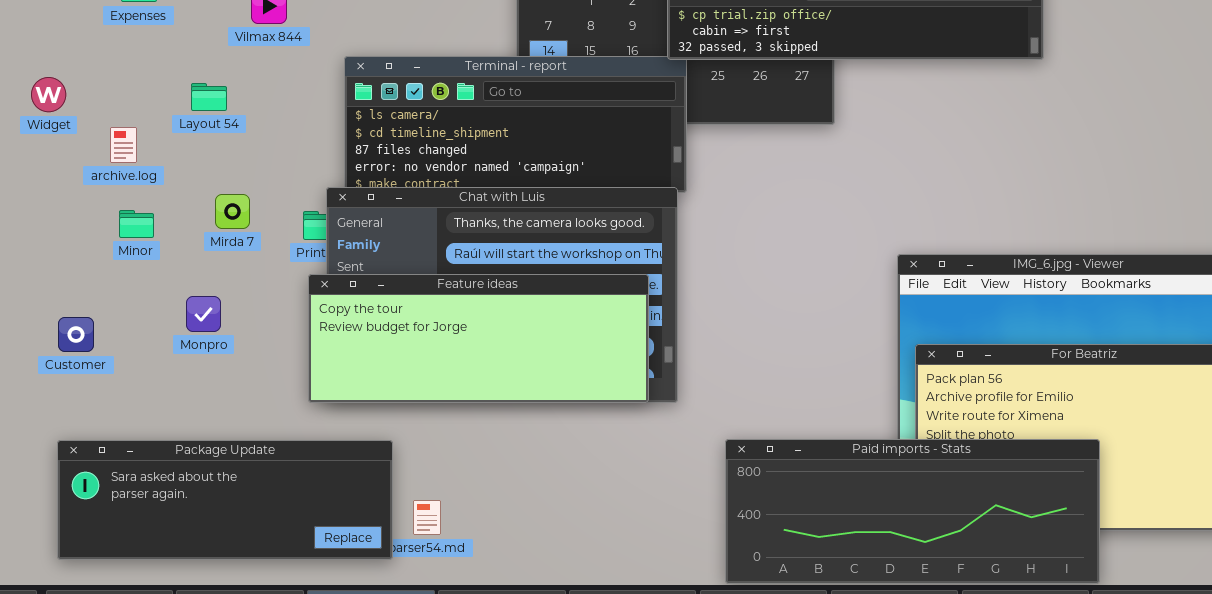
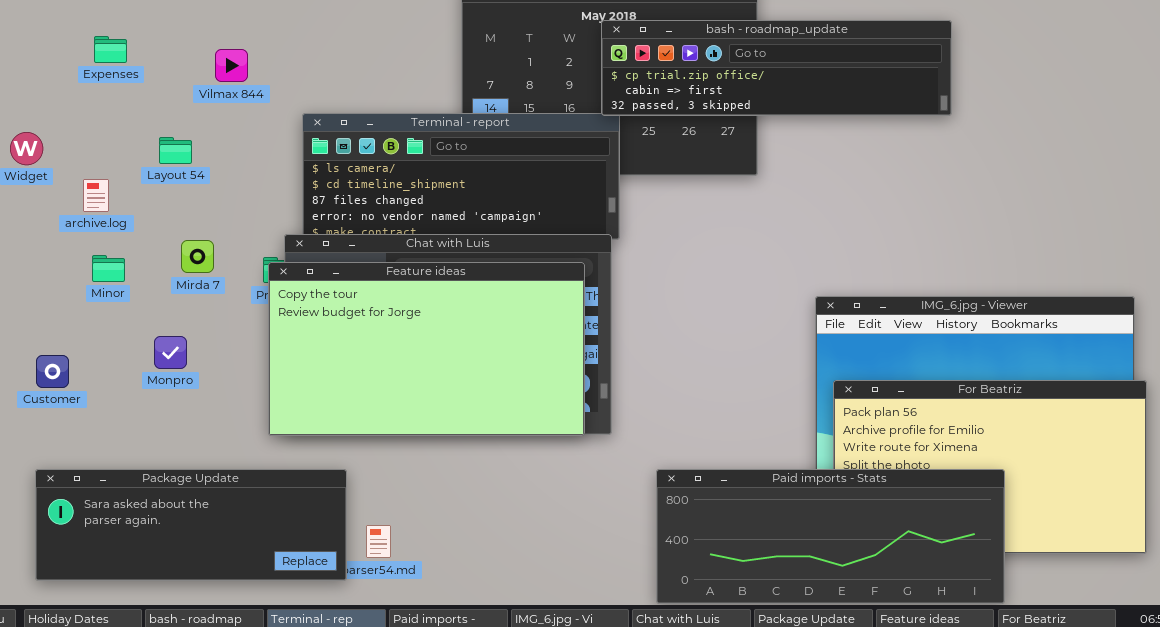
Feature ideas: [308,274,649,403] -> [268,262,585,436], resized

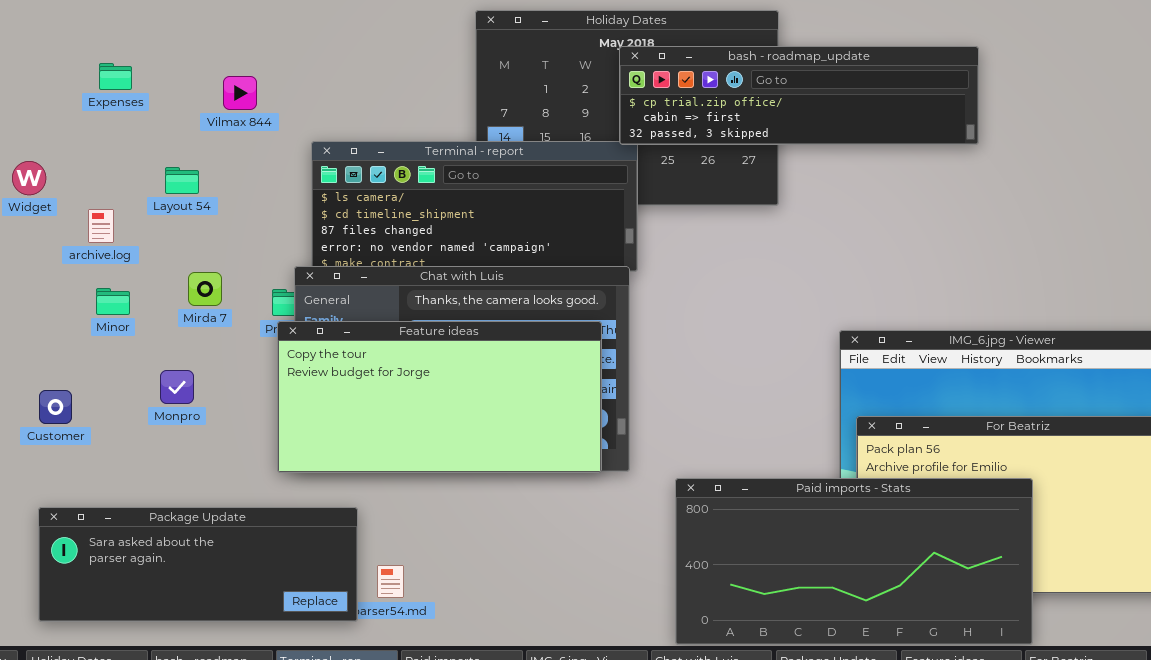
Feature ideas: [268,262,585,436] -> [277,321,602,473], resized
Paid imports - Stats: [656,469,1005,604] -> [675,478,1033,645], resized

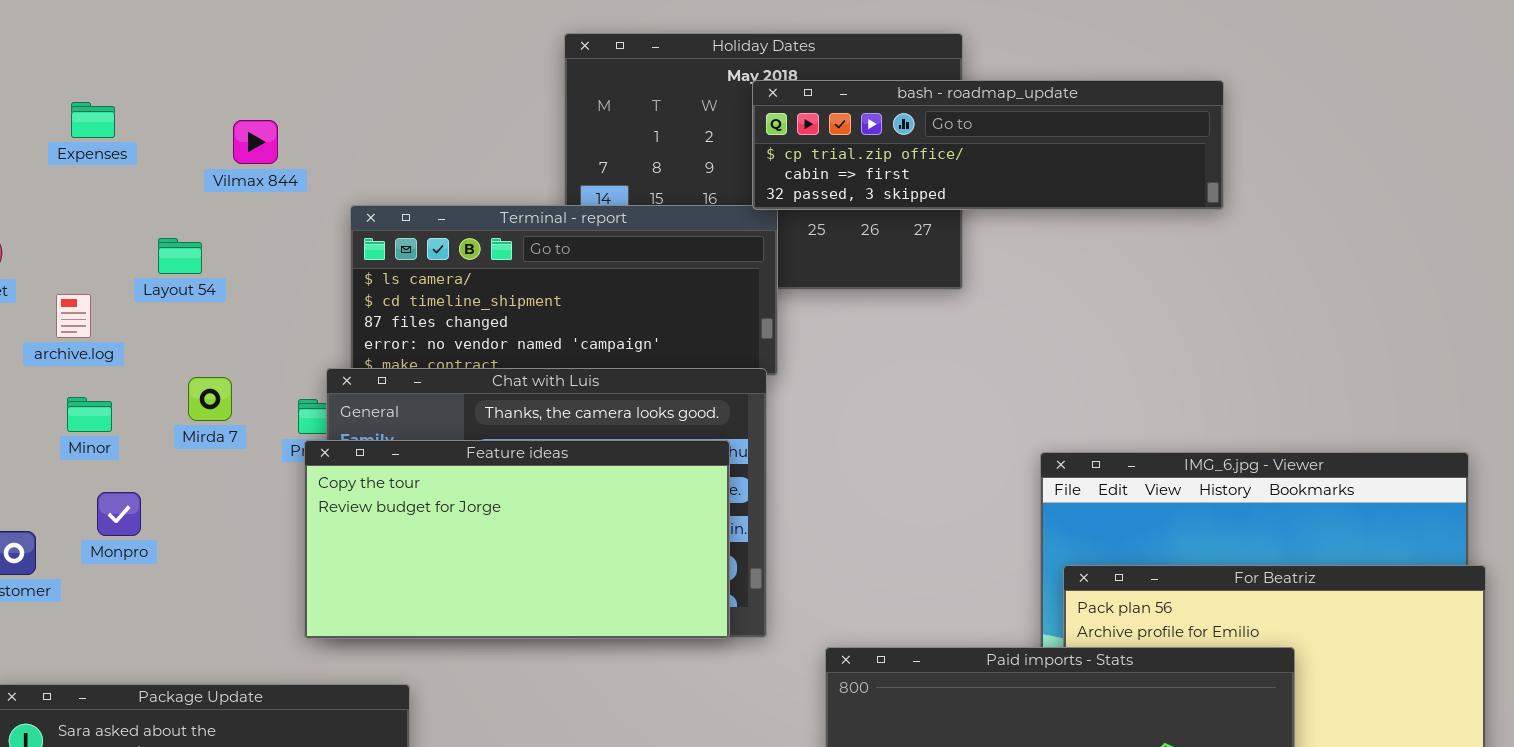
Monpro: [160,370,194,404] -> [97,492,141,536], moved

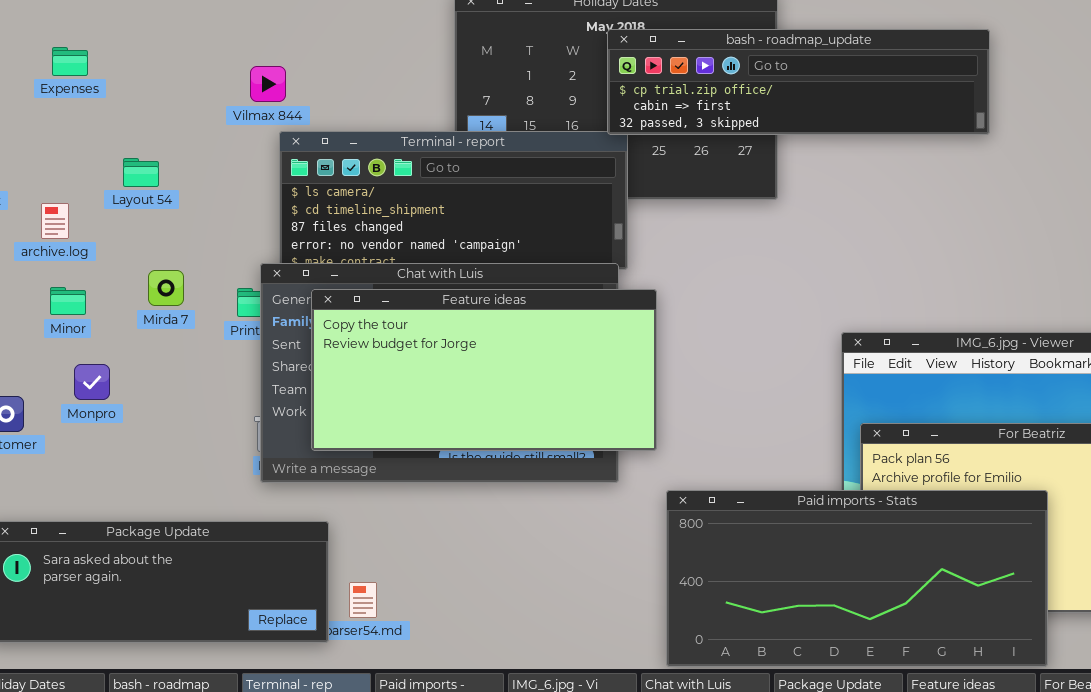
Vilmax 844: [233,120,278,164] -> [250,66,286,102], moved
Feature ideas: [304,440,730,639] -> [311,289,657,451], moved

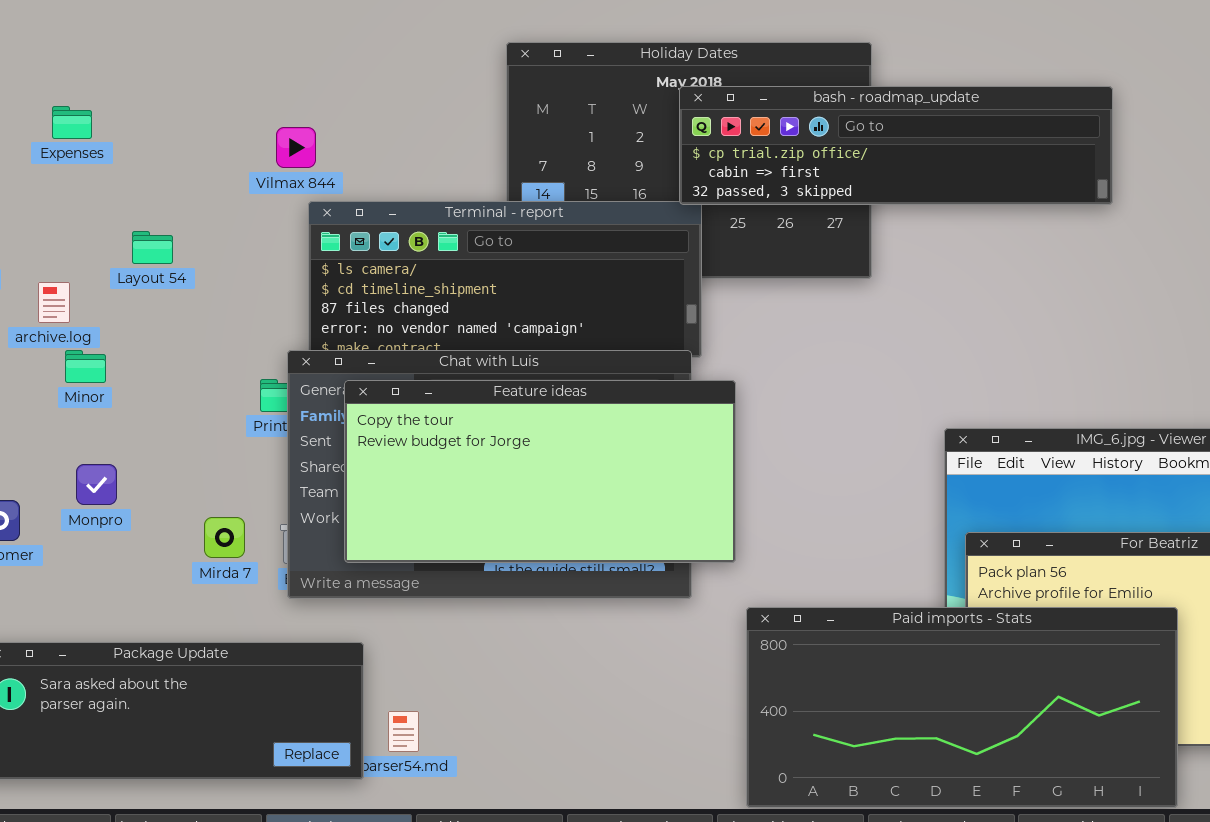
Mirda 7: [148,270,184,306] -> [204,517,245,558], moved
Minor: [50,287,86,315] -> [65,350,106,383], moved

